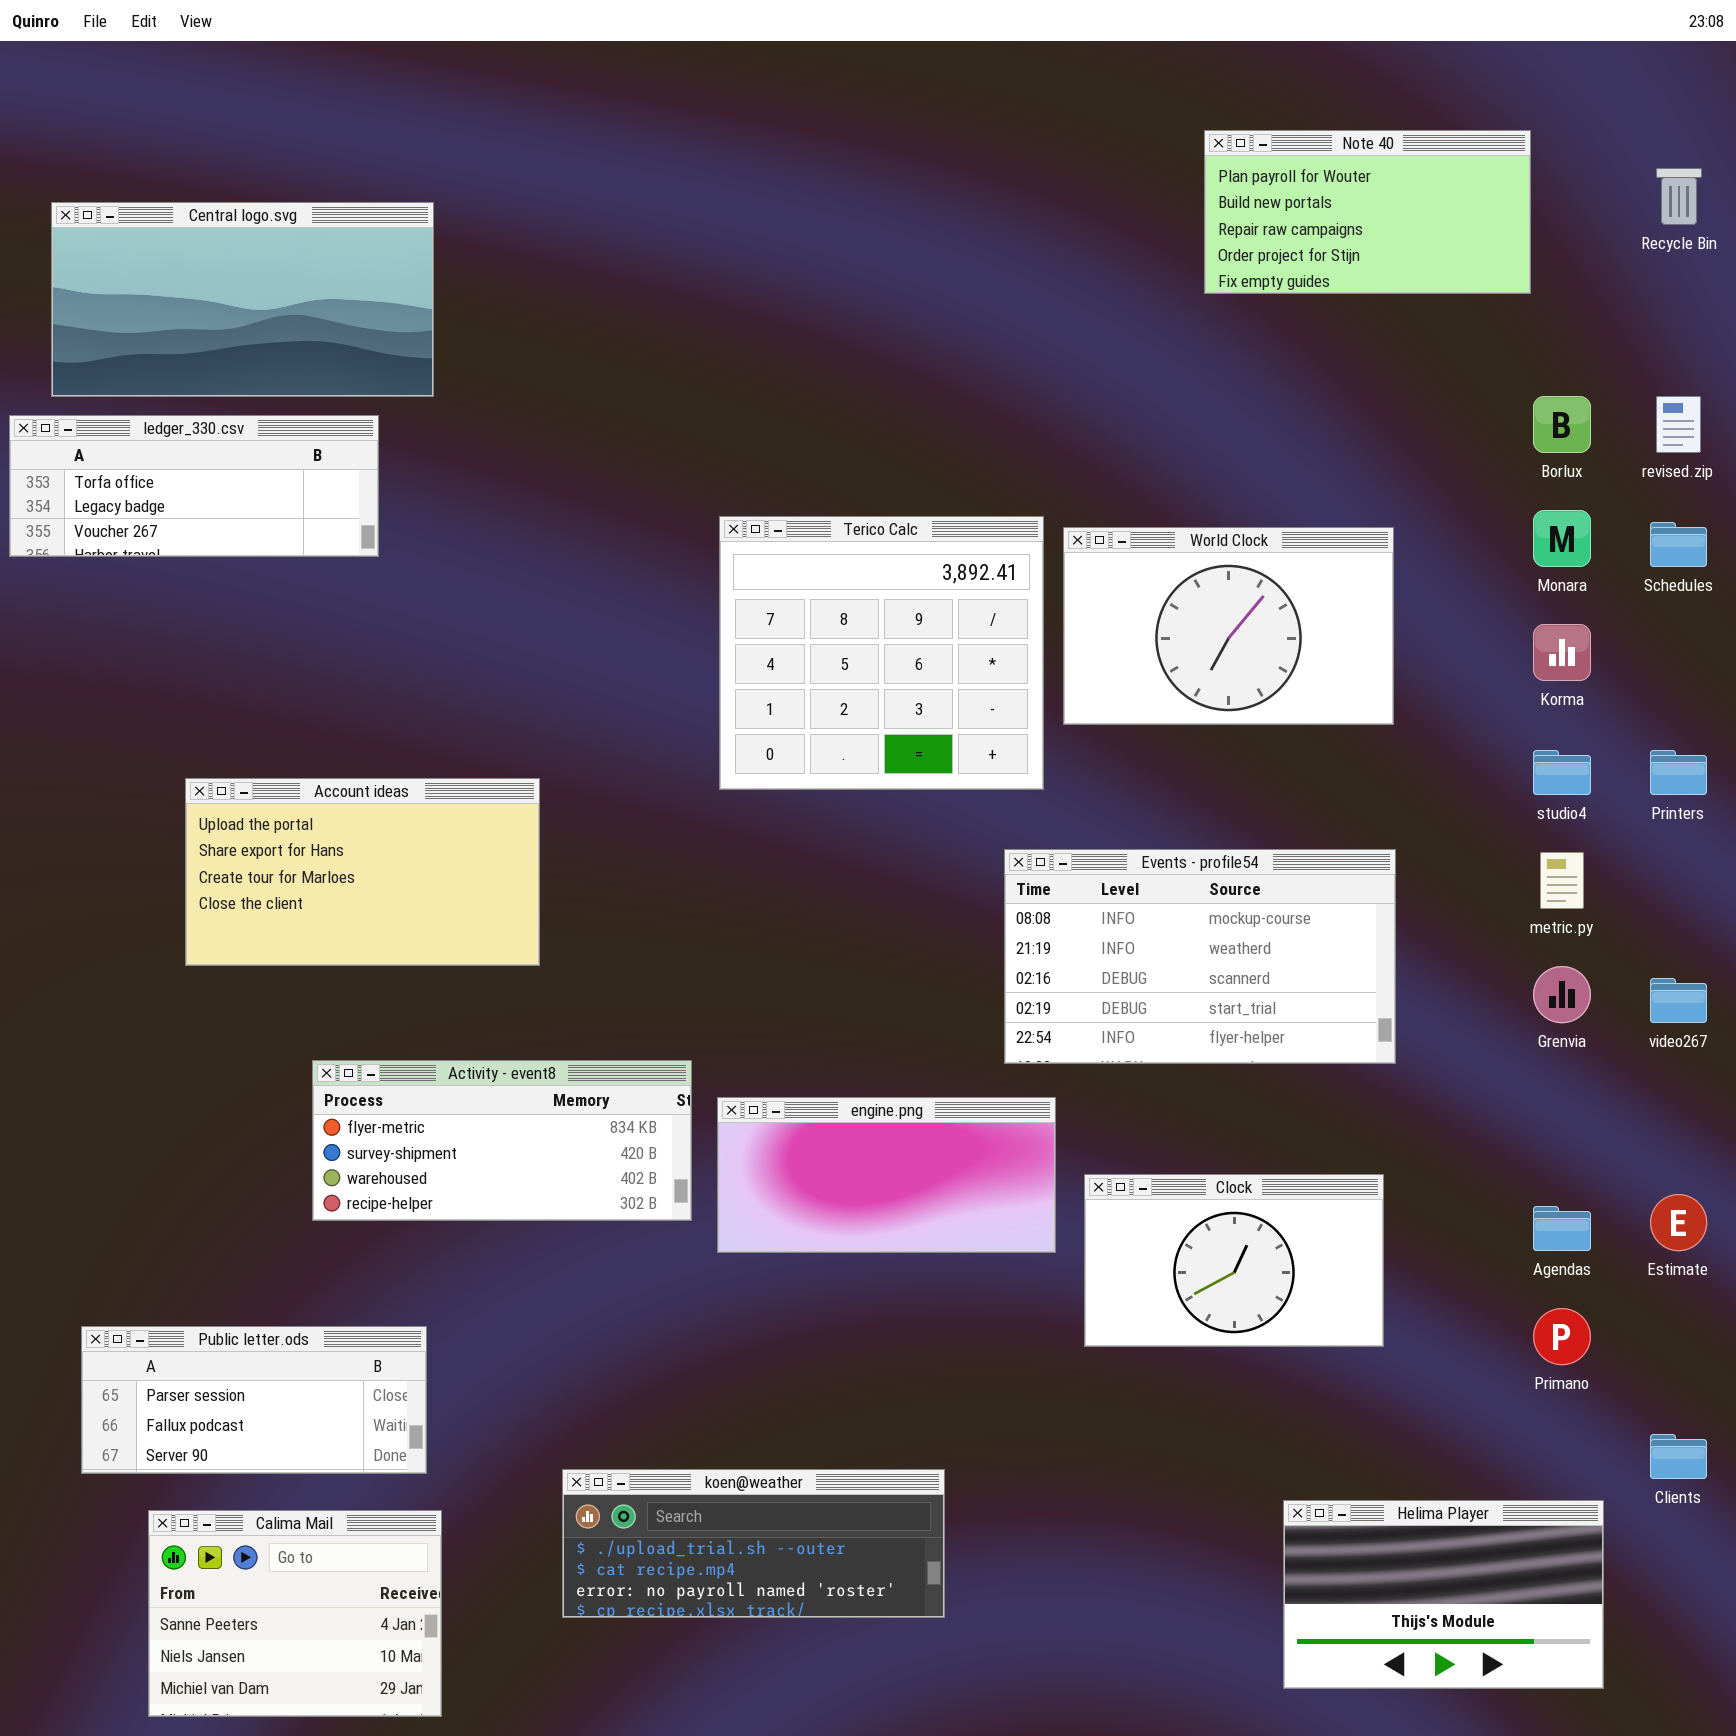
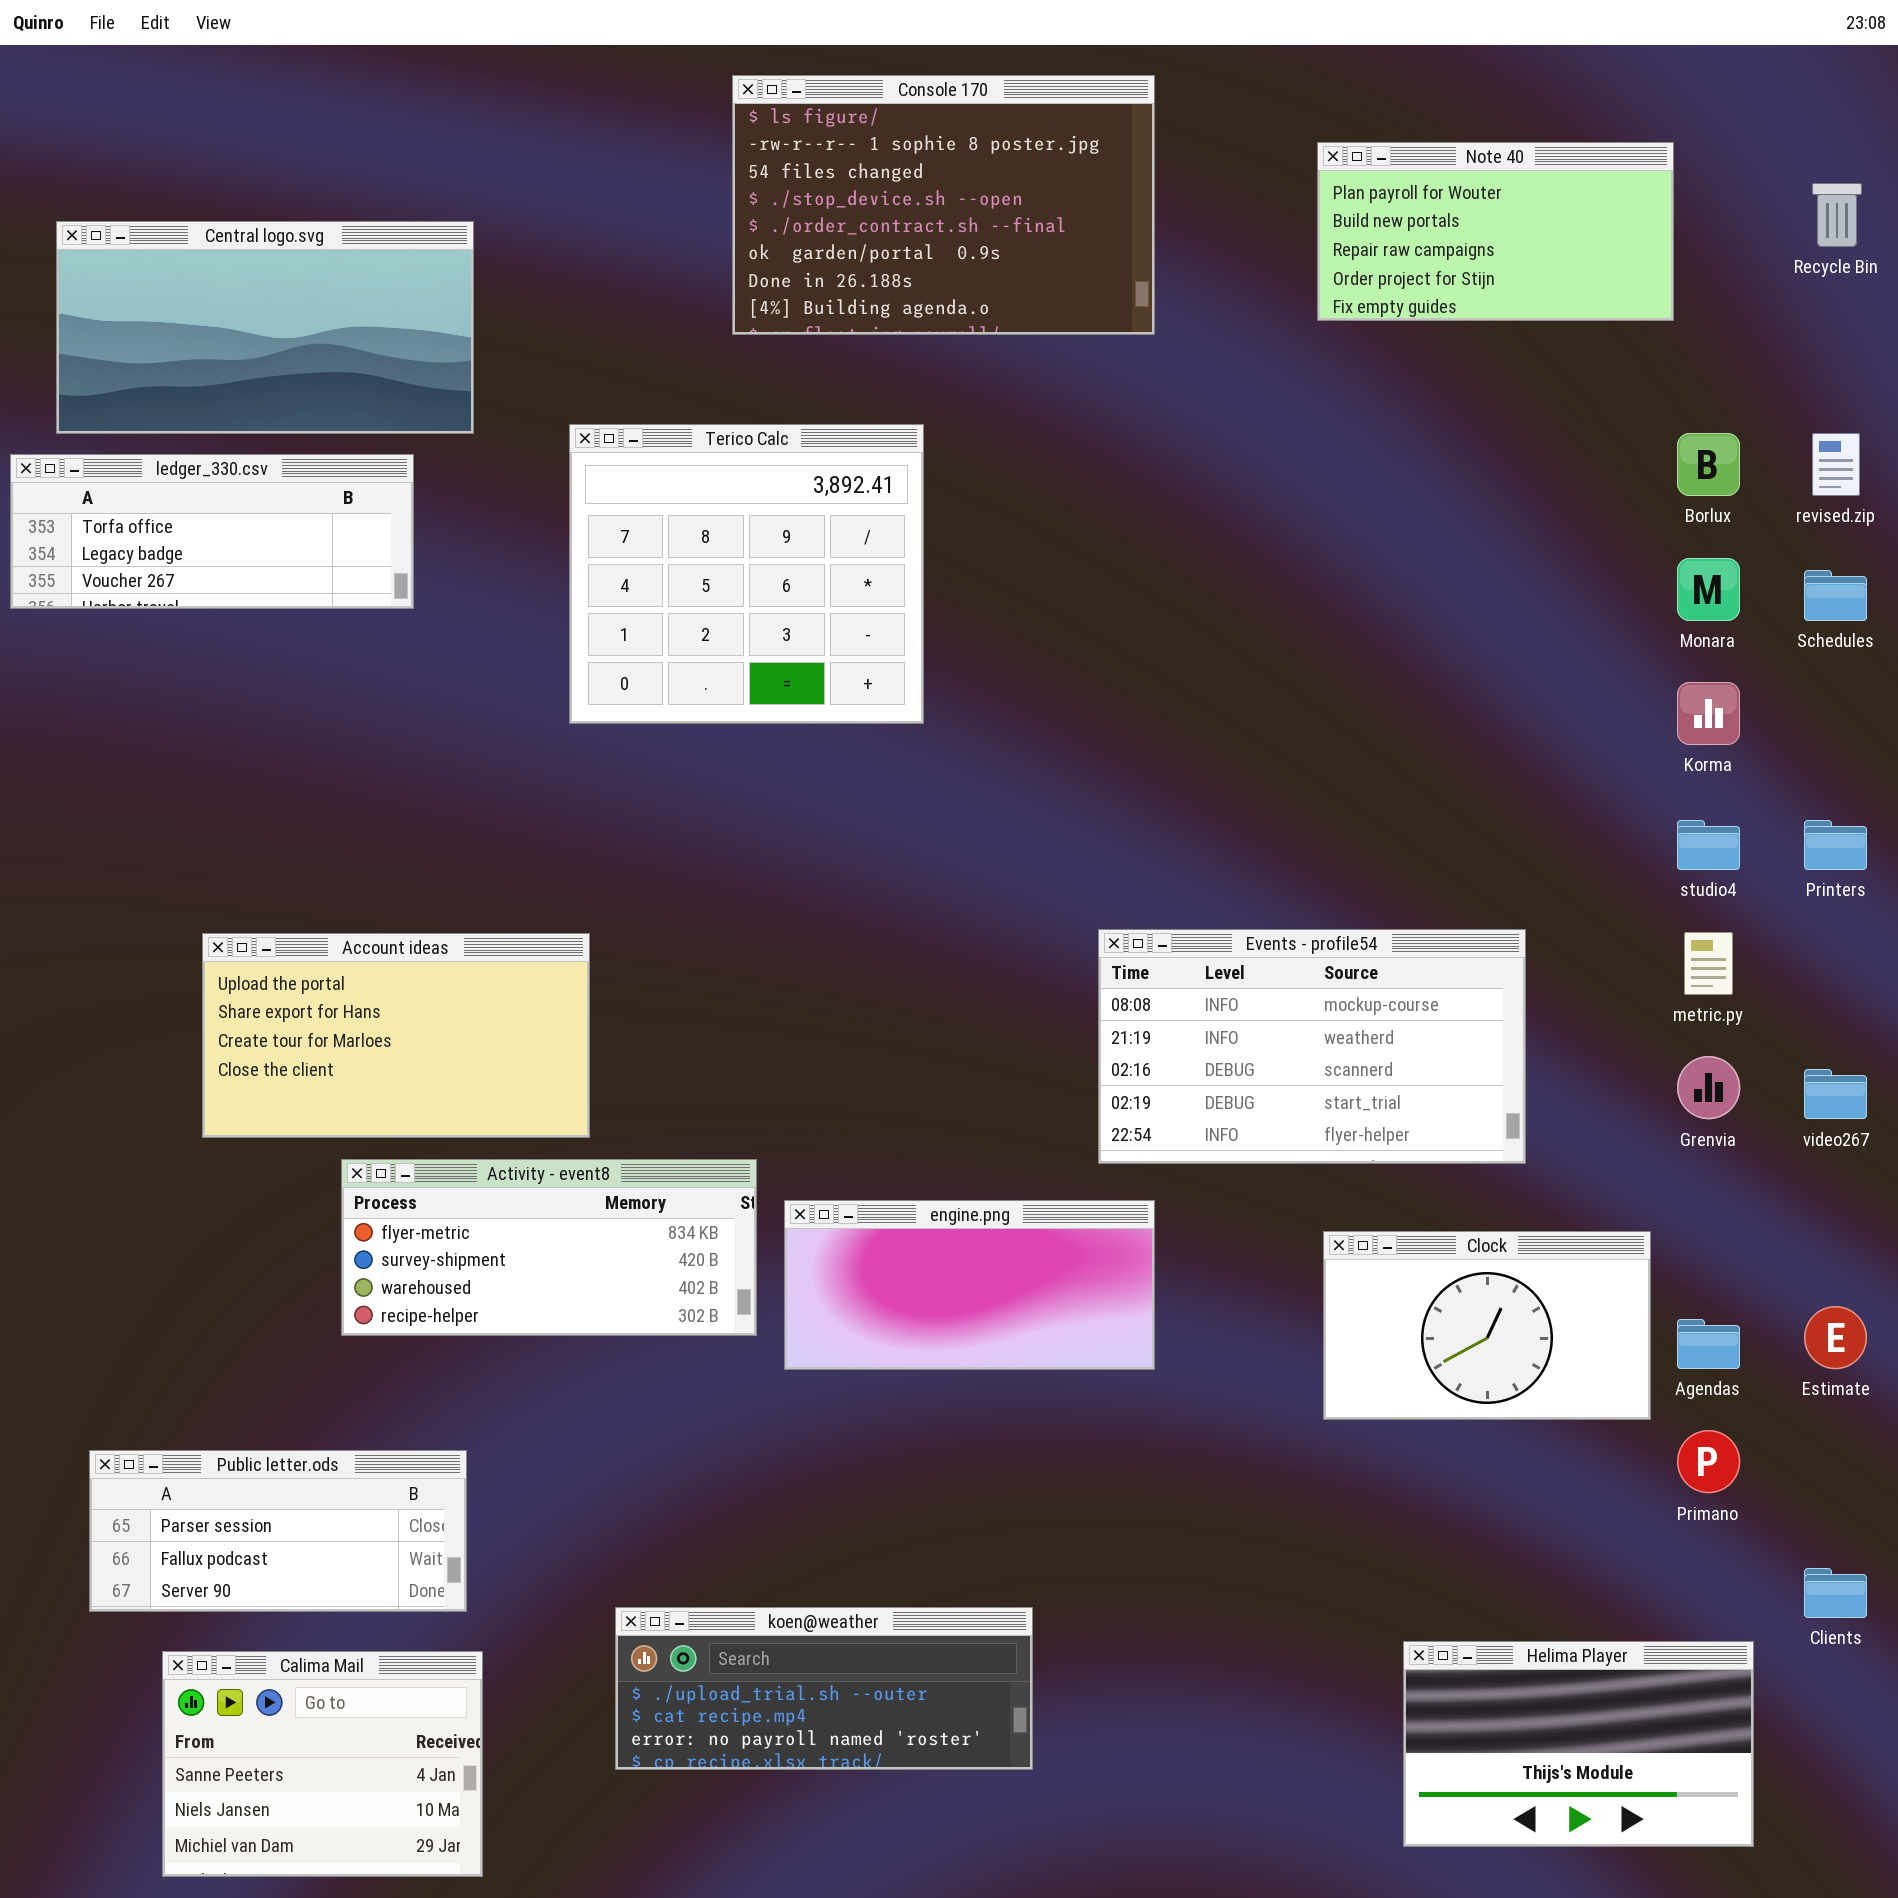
Console 170: none -> [732,75,1155,335], opened
Terico Calc: [719,516,1044,790] -> [569,424,924,724], moved
World Clock: [1063,527,1394,725] -> none, closed
Account ideas: [185,778,540,966] -> [202,933,590,1138], moved
Clock: [1084,1174,1384,1347] -> [1323,1231,1651,1420], moved

